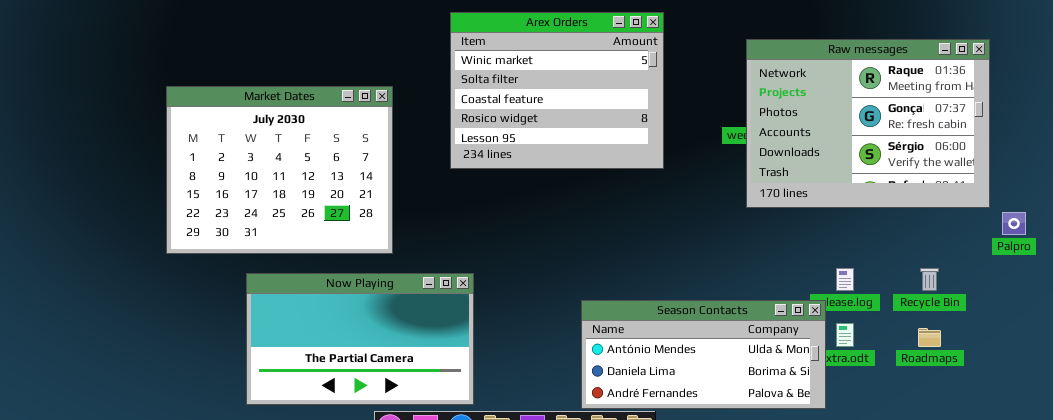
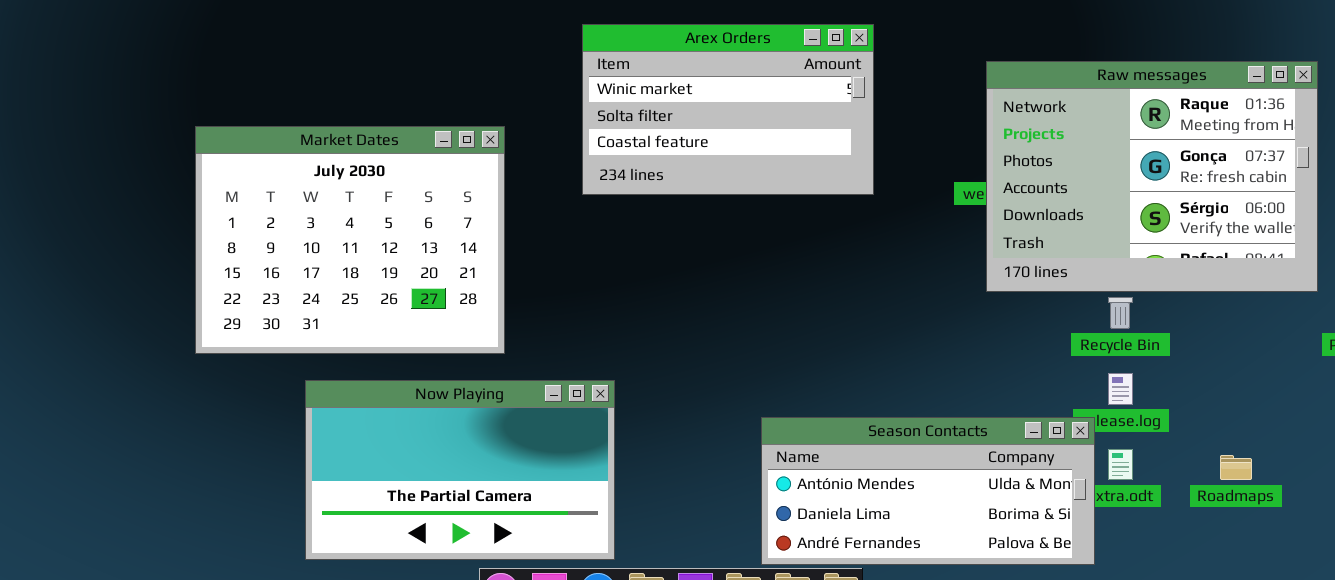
Arex Orders: [450,12,664,169] -> [582,24,874,195], resized
Recycle Bin: [920,268,939,291] -> [1108,297,1133,329], moved

